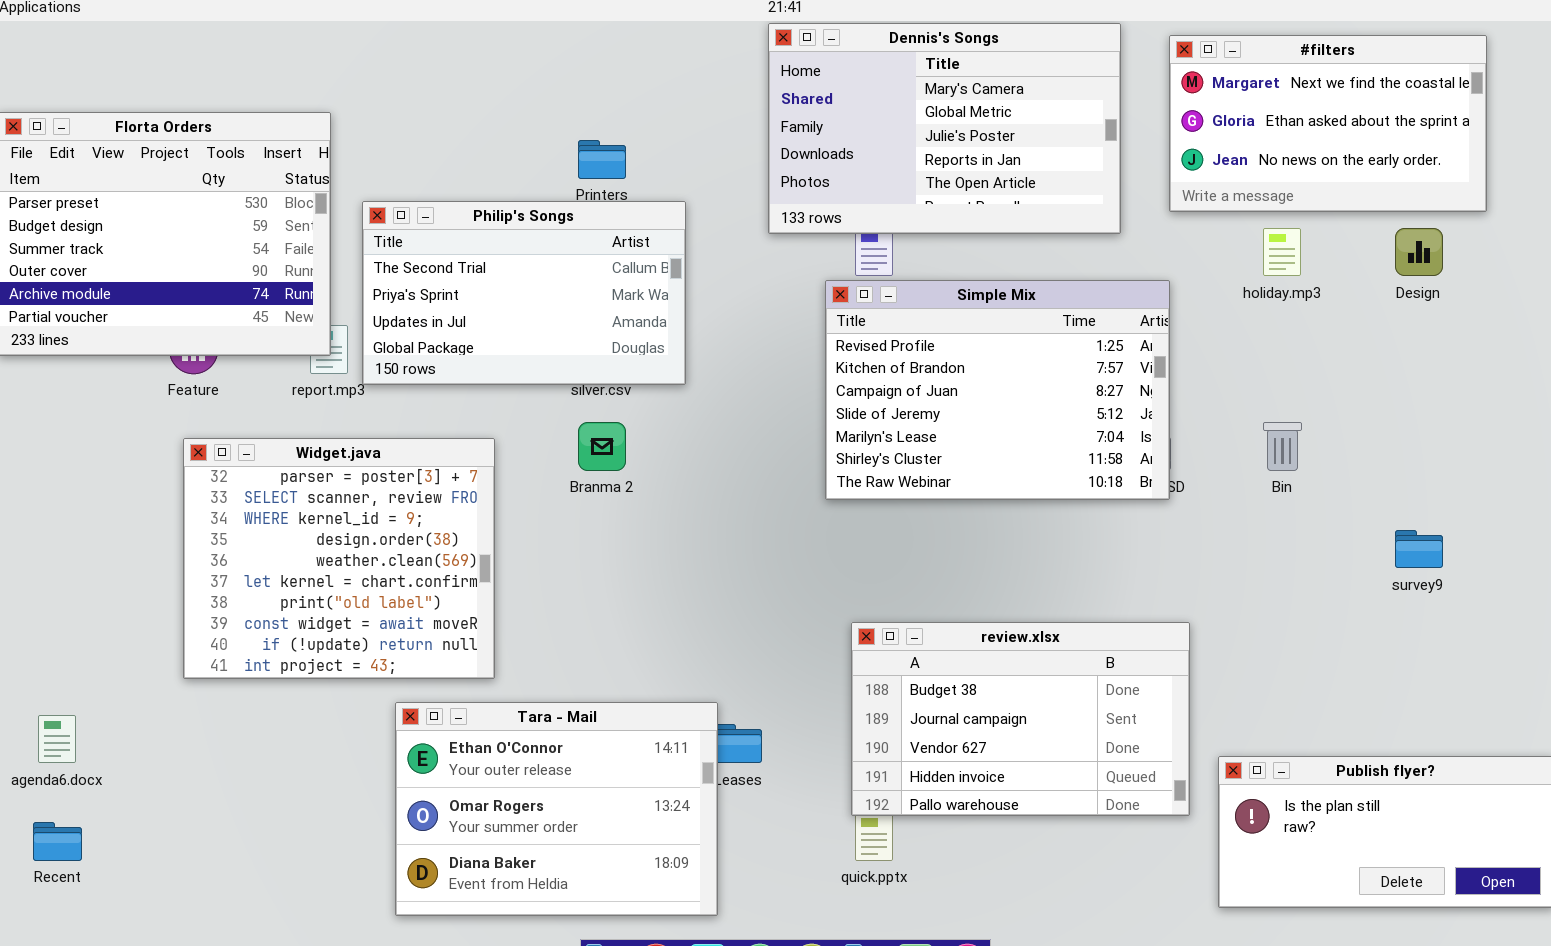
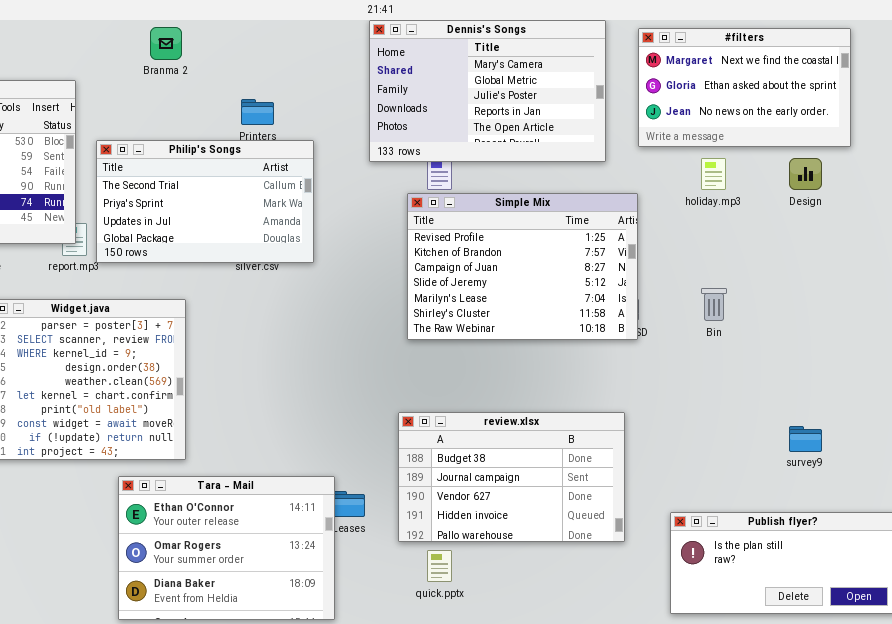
Branma 2: [578,422,626,471] -> [150,27,182,60], moved
survey9: [1395,530,1443,568] -> [789,426,822,452], moved
review.xlsx: [851,622,1190,816] -> [398,412,625,542], moved

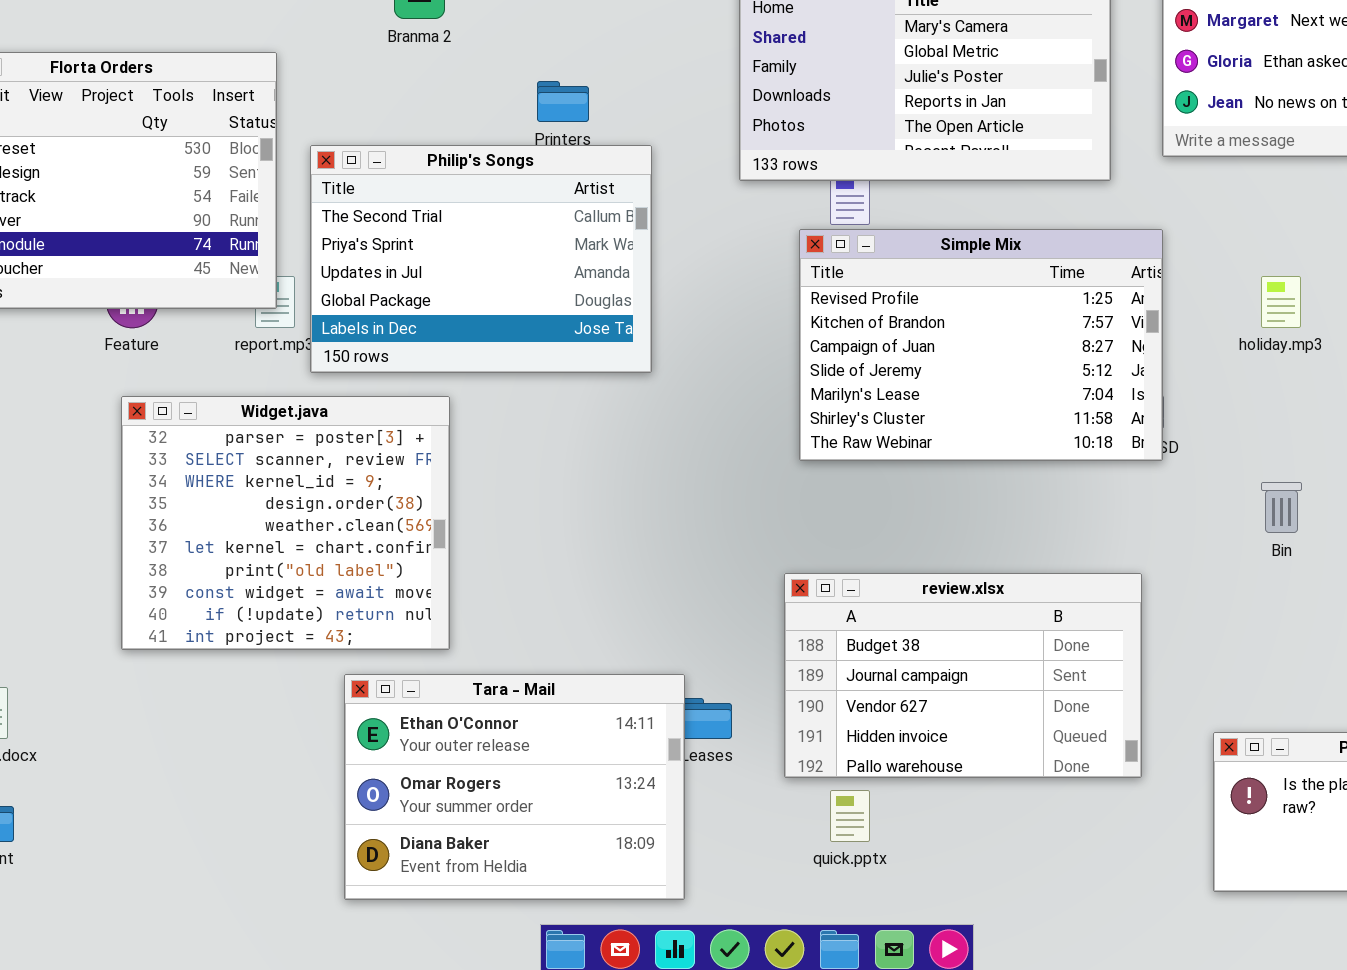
Philip's Songs: [96,140,314,263] -> [310,145,652,373], resized
holiday.mp3: [701,158,726,190] -> [1261,276,1301,328], moved
Bin: [701,288,727,321] -> [1261,482,1302,533], moved

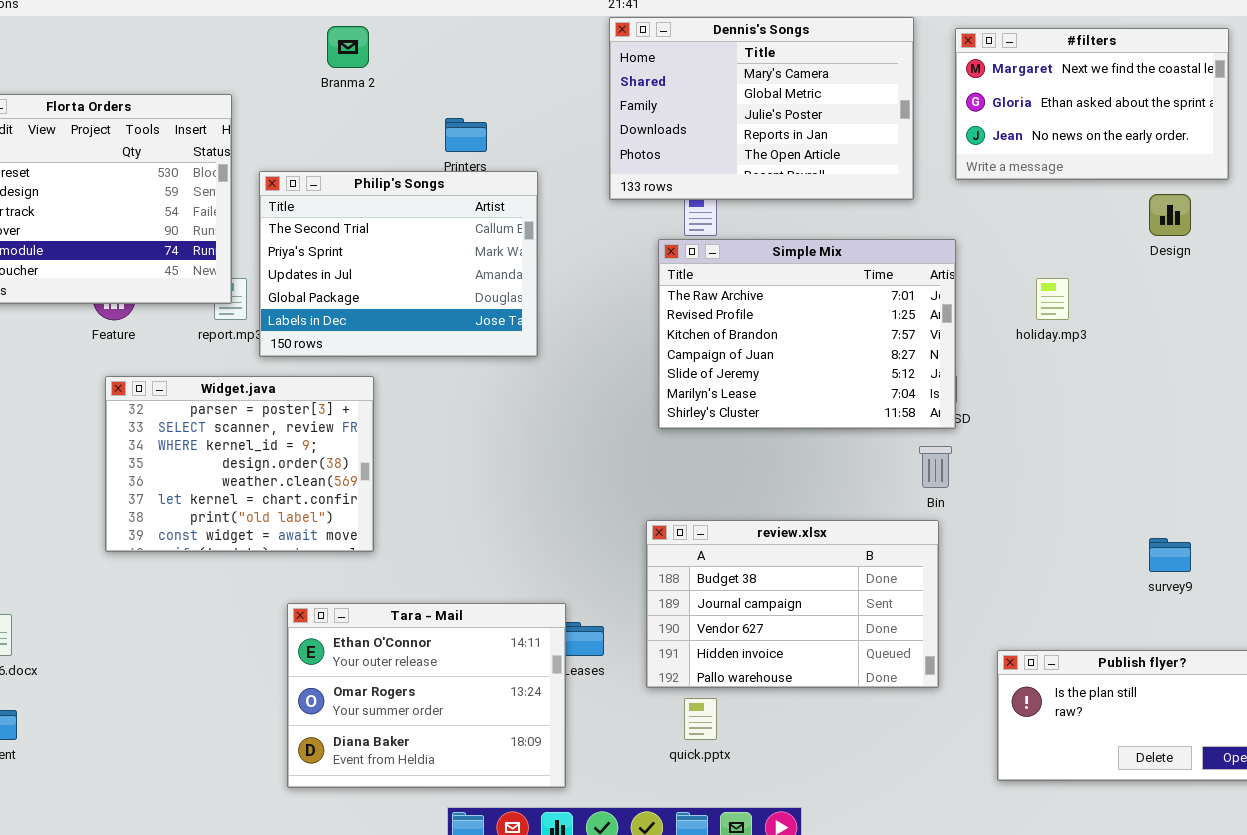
Simple Mix: [799,229,1163,461] -> [658,239,956,429], scrolled up 1 row
Widget.java: [121,396,450,650] -> [105,376,374,552], resized
Bin: [1261,482,1302,533] -> [919,446,952,488], moved

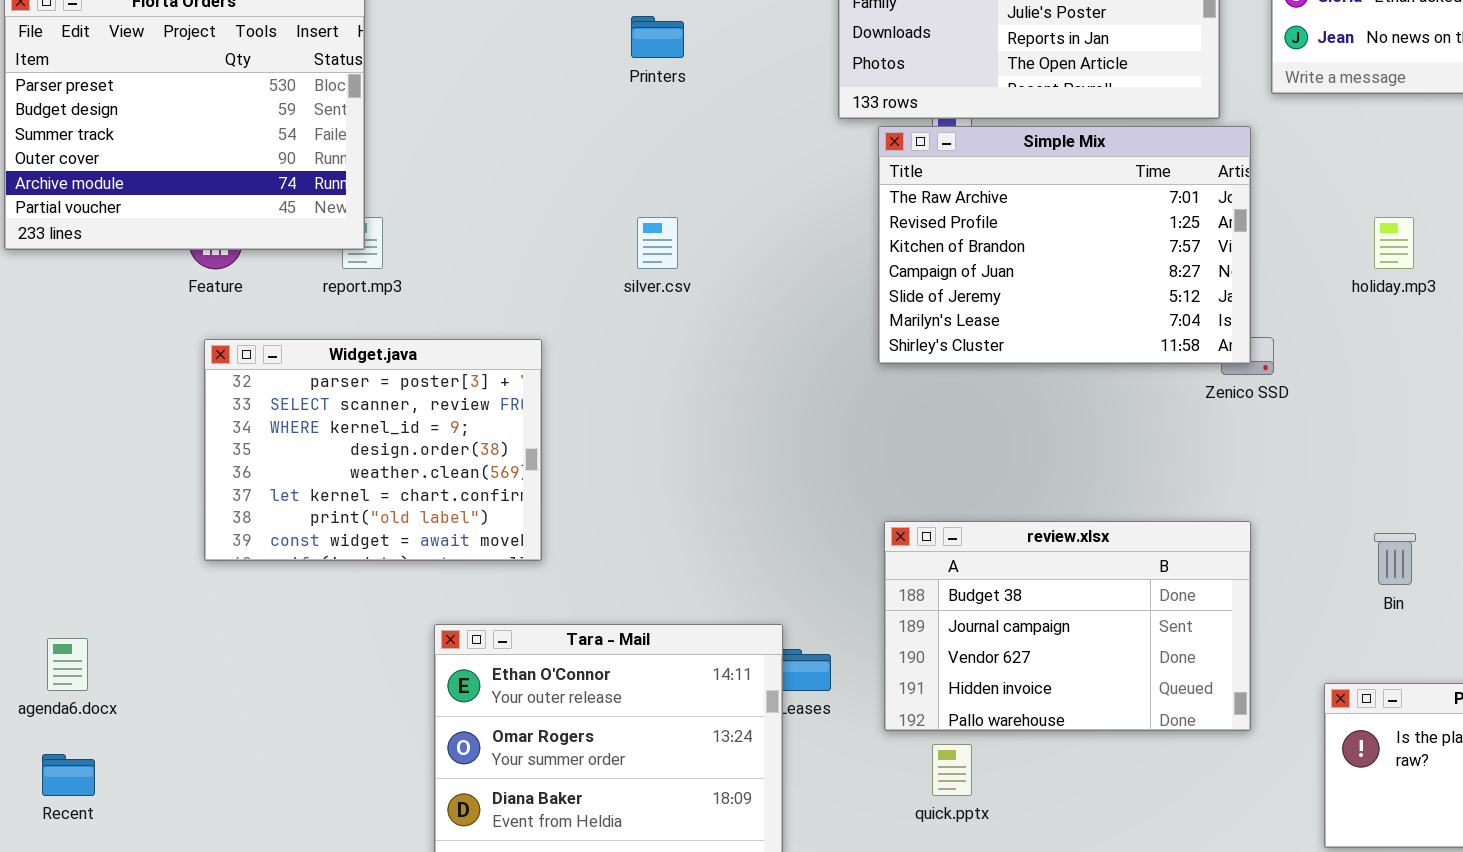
Philip's Songs: [259,171,538,357] -> none, closed
Simple Mix: [658,239,956,429] -> [878,126,1251,364], moved
Bin: [919,446,952,488] -> [1374,533,1416,585], moved

